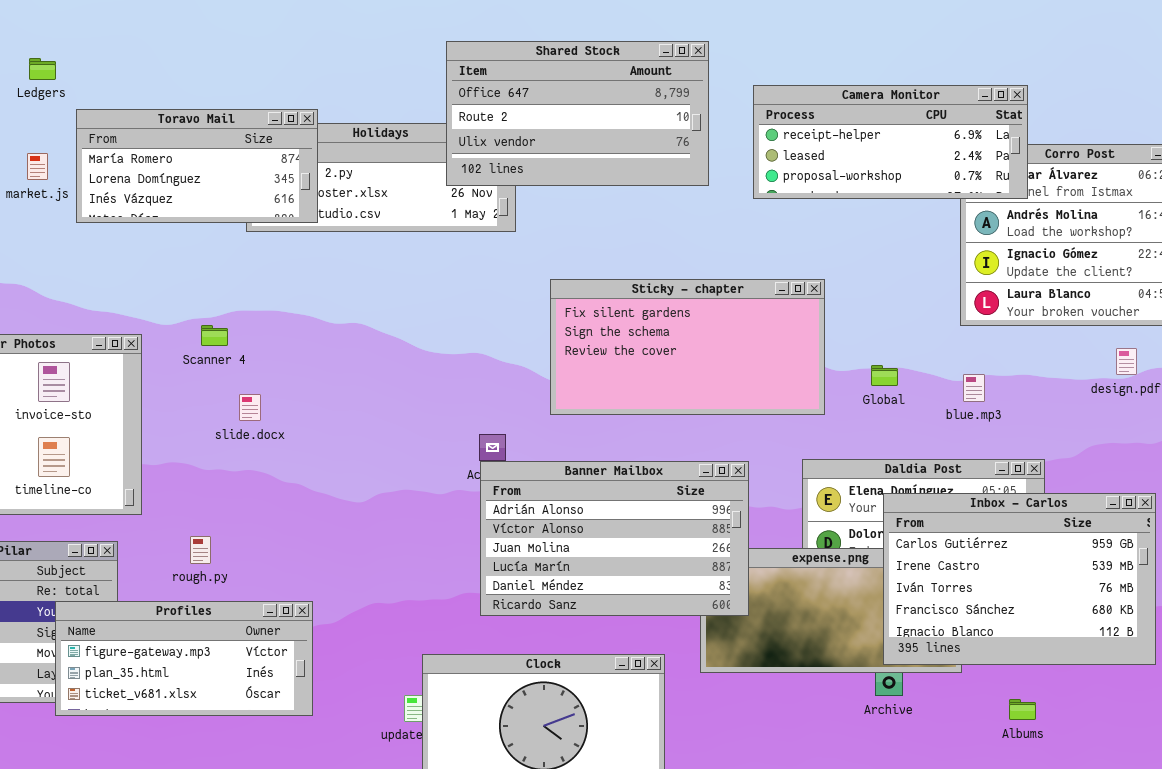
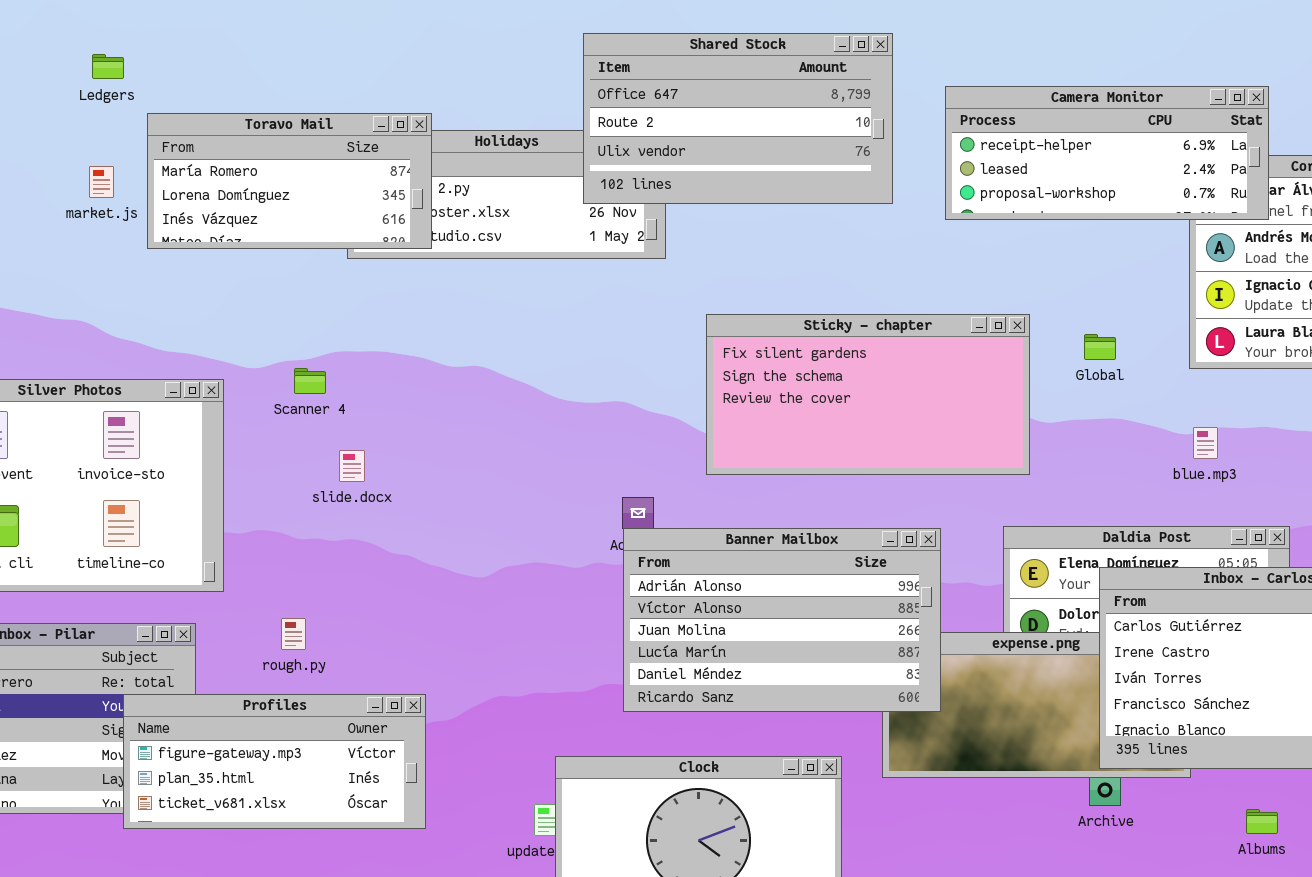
Global: [871,365,898,386] -> [1084,334,1116,360], moved

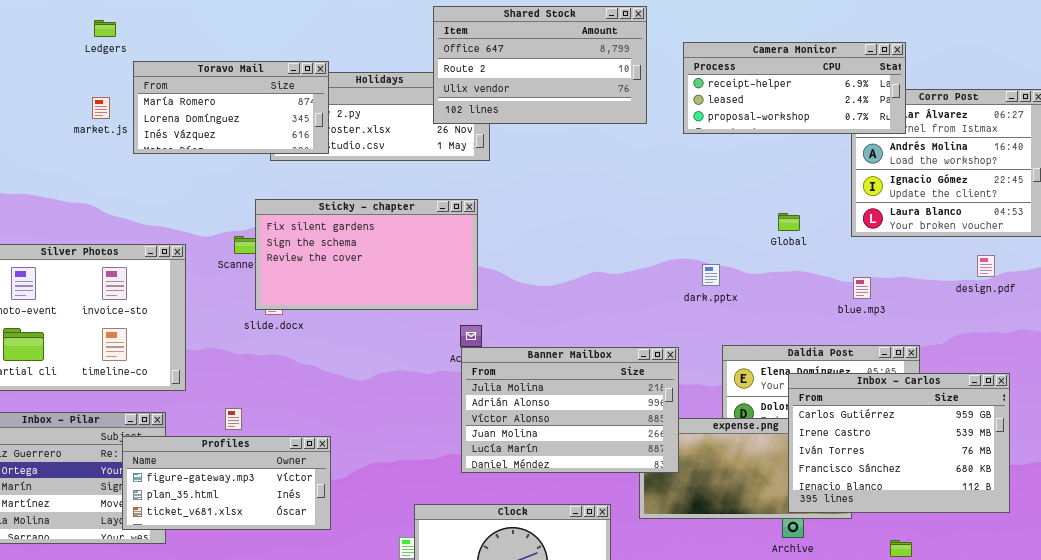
Sticky - chapter: [706,314,1030,475] -> [255,199,478,310], moved
Banner Mailbox: [623,528,941,712] -> [461,347,679,473], scrolled up 1 row
Profiles: [123,694,426,829] -> [122,436,331,530], moved

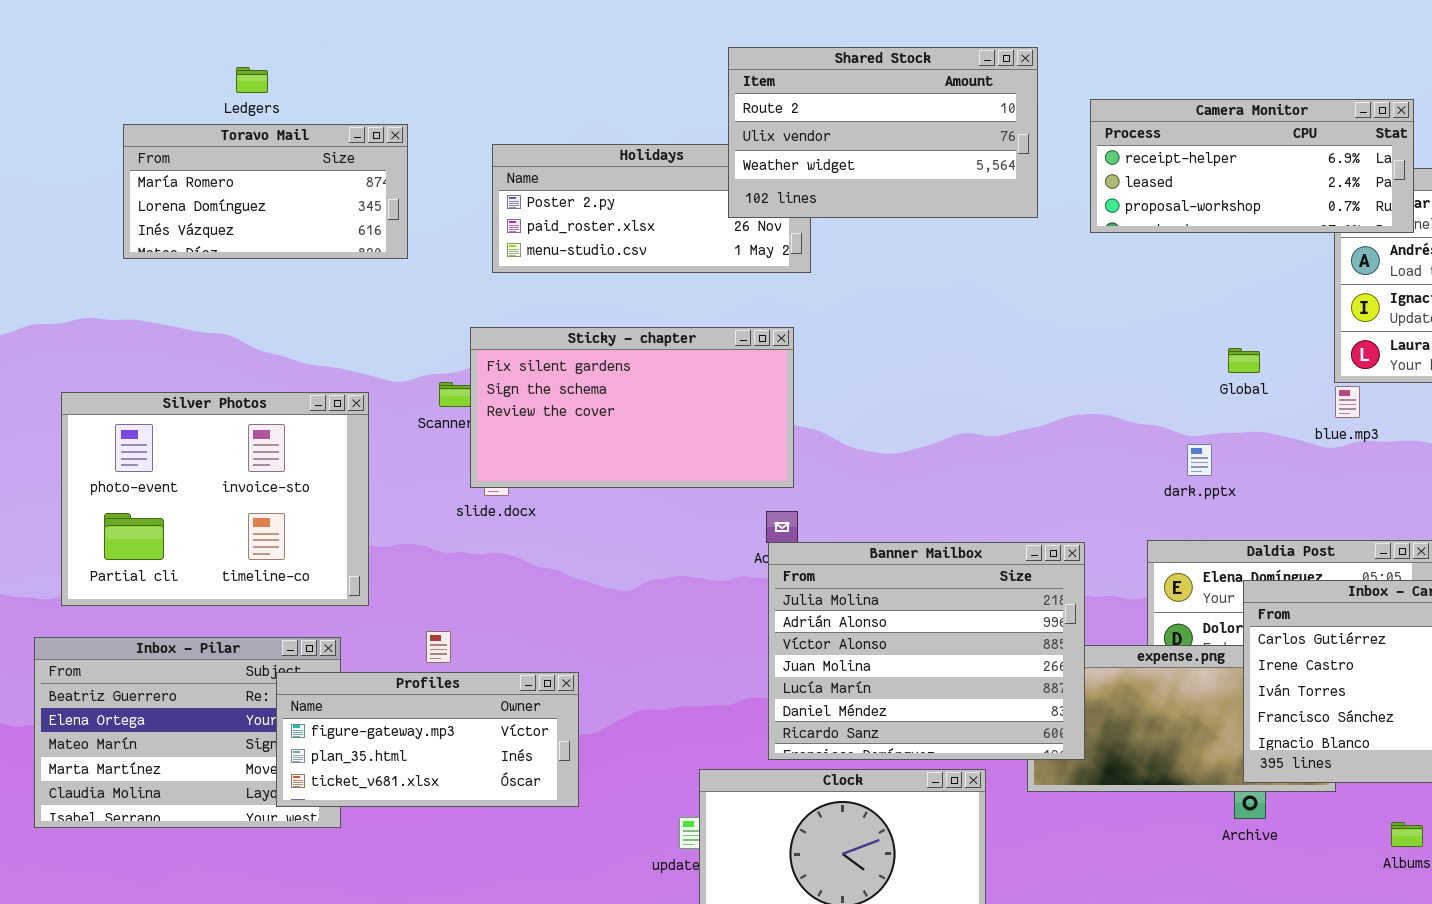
Shared Stock: [433,6,647,124] -> [728,47,1038,218], scrolled down 1 row
Toravo Mail: [133,61,329,154] -> [123,124,408,259], moved
dark.pptx: [702,264,720,286] -> [1187,444,1212,476], moved
blue.mp3: [853,277,871,299] -> [1335,386,1360,418], moved
Banner Mailbox: [461,347,679,473] -> [768,542,1085,760], resized

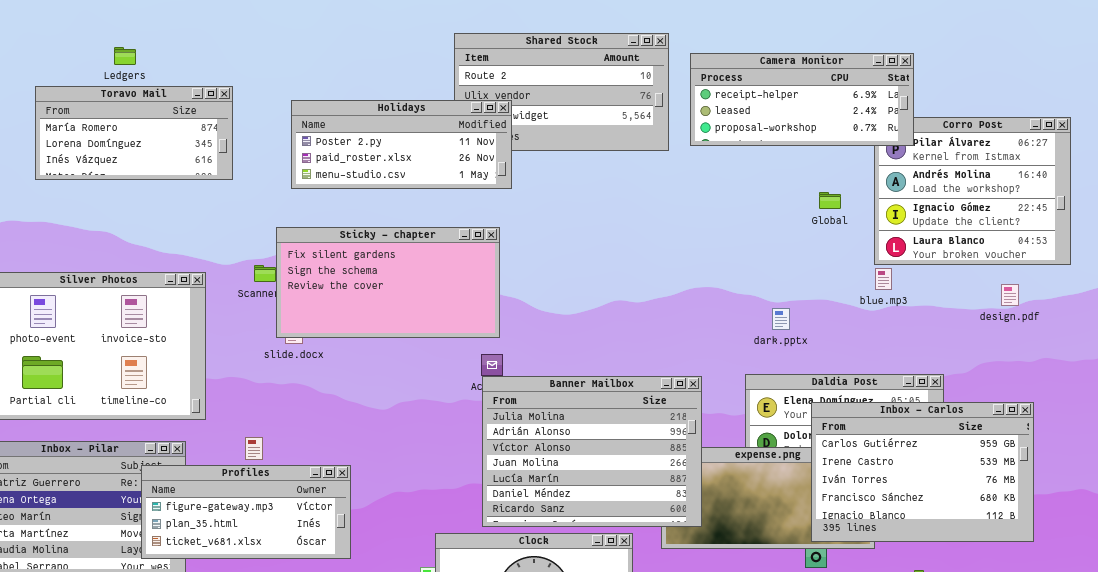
Camera Monitor: [1090,99,1414,233] -> [690,53,914,146], moved
Holidays: [492,144,811,273] -> [291,100,512,189], raised
Global: [1228,348,1260,373] -> [819,192,841,209], moved

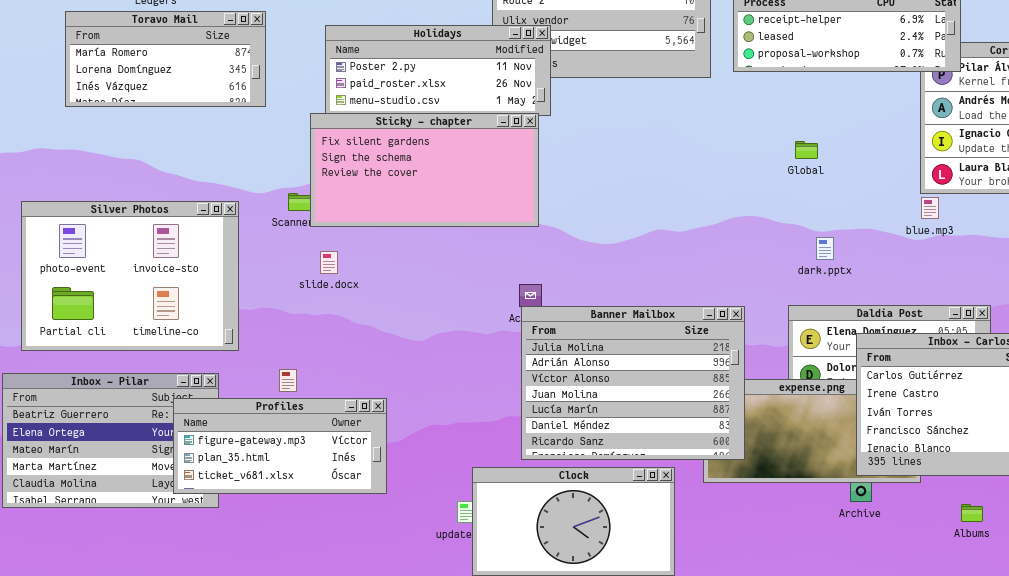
Global: [819,192,841,209] -> [795,141,818,159], moved
Sticky - chapter: [276,227,500,338] -> [310,113,539,227], moved

